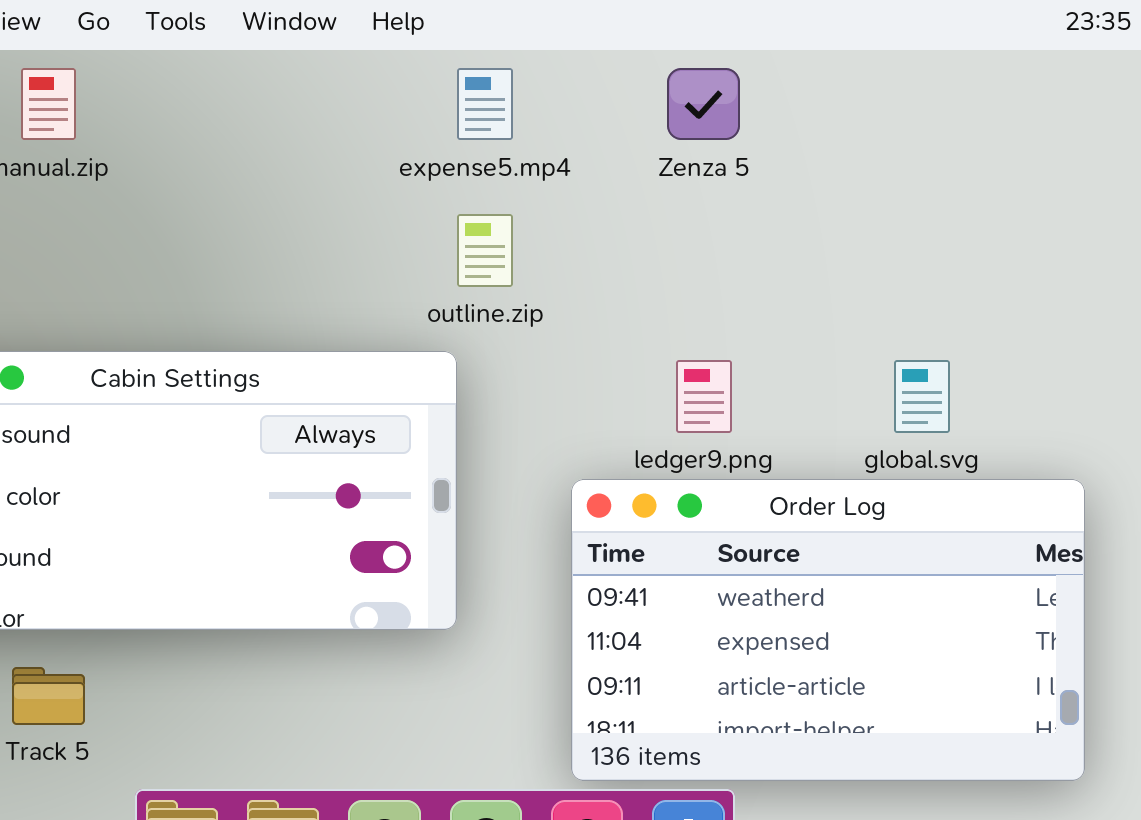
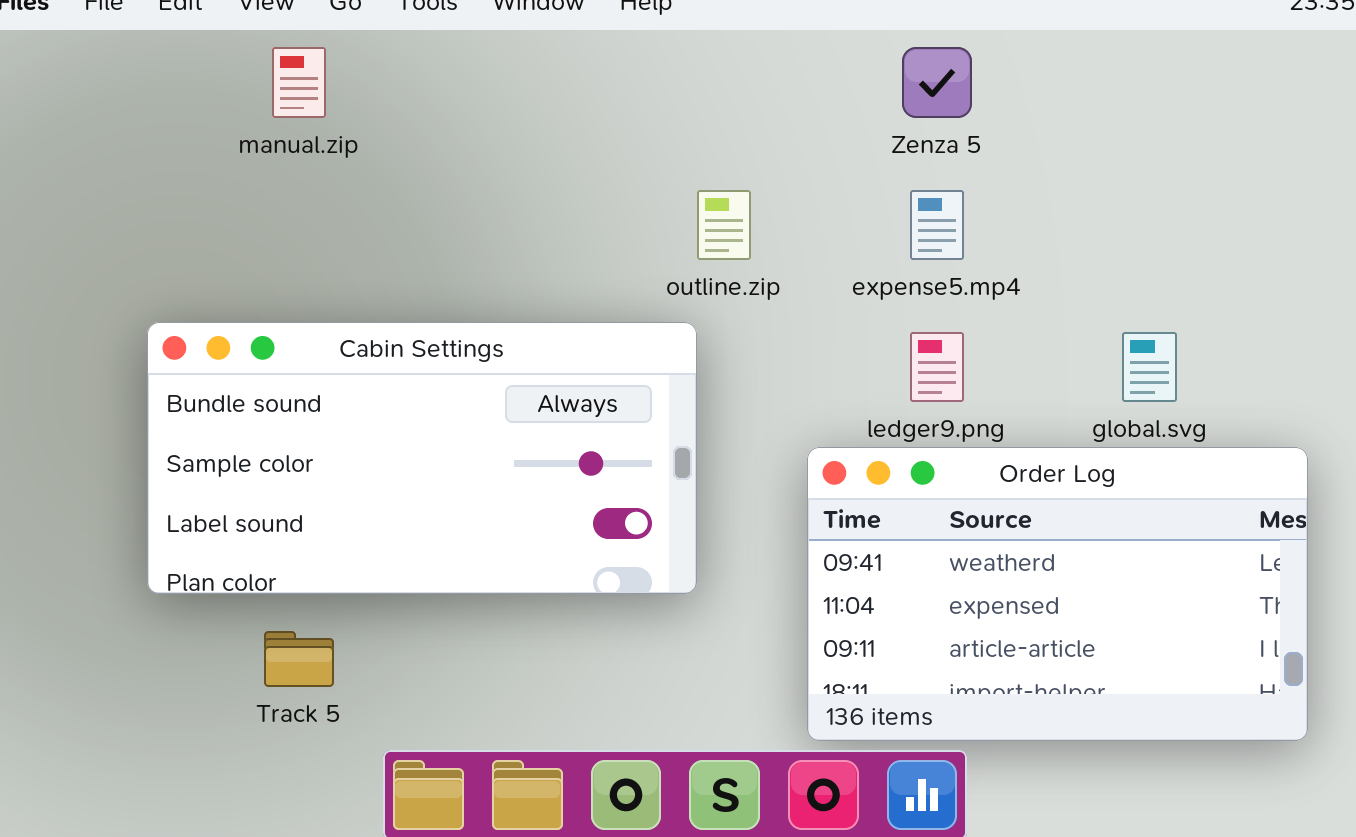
expense5.mp4: [457,68,513,140] -> [910,190,964,260], moved

